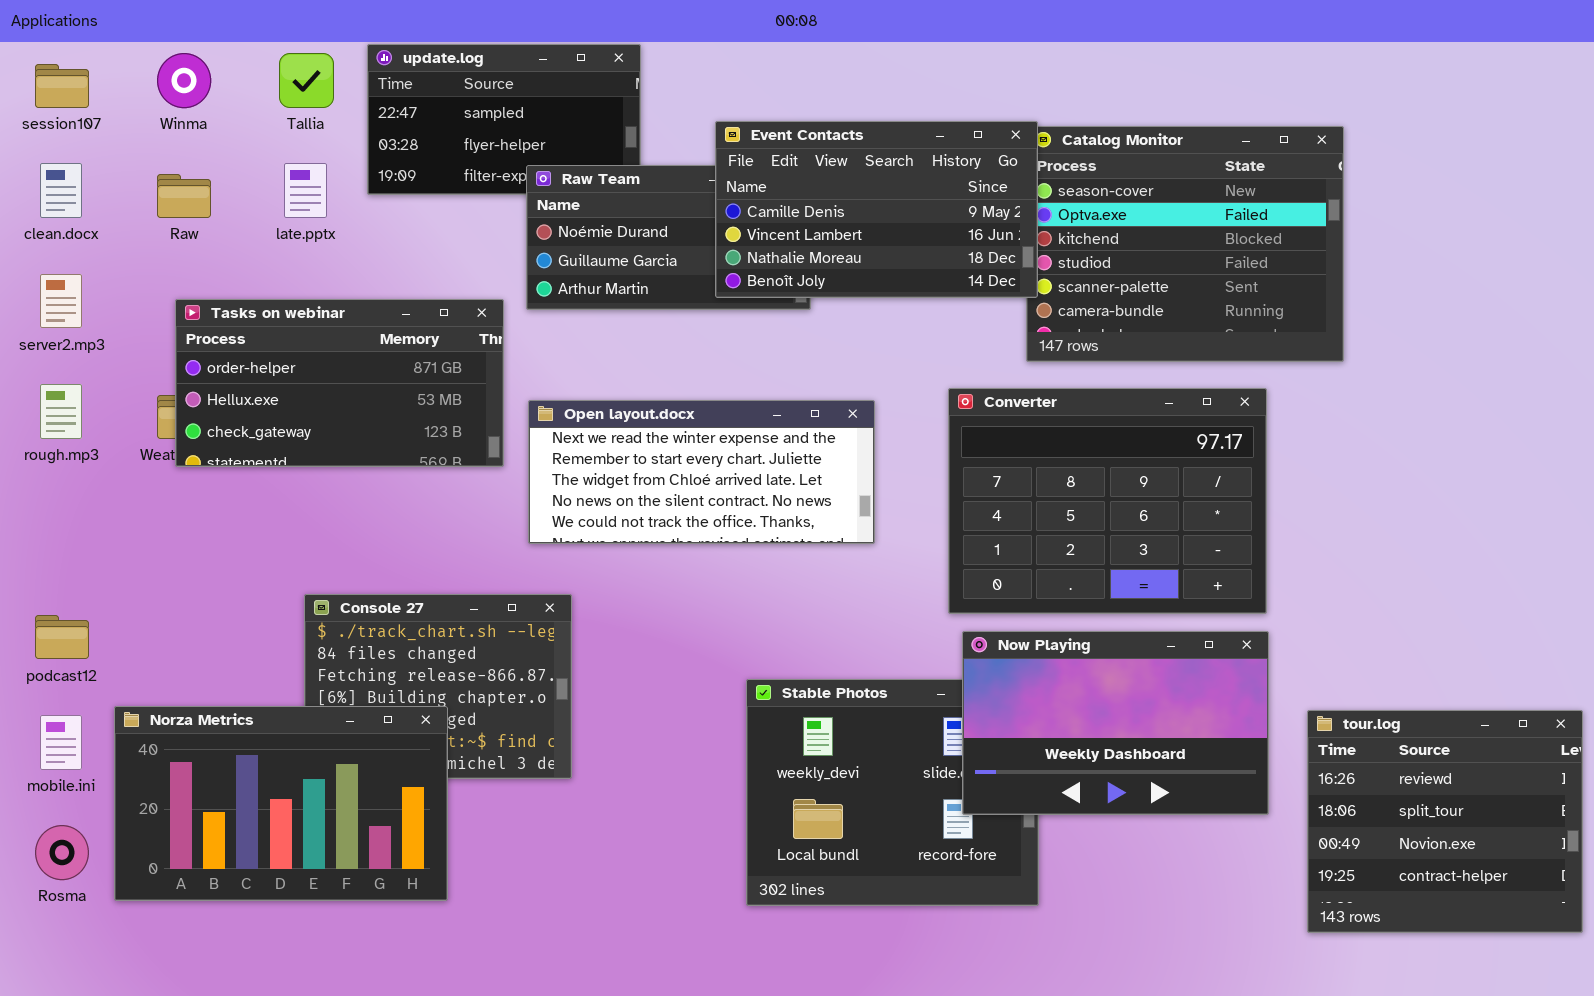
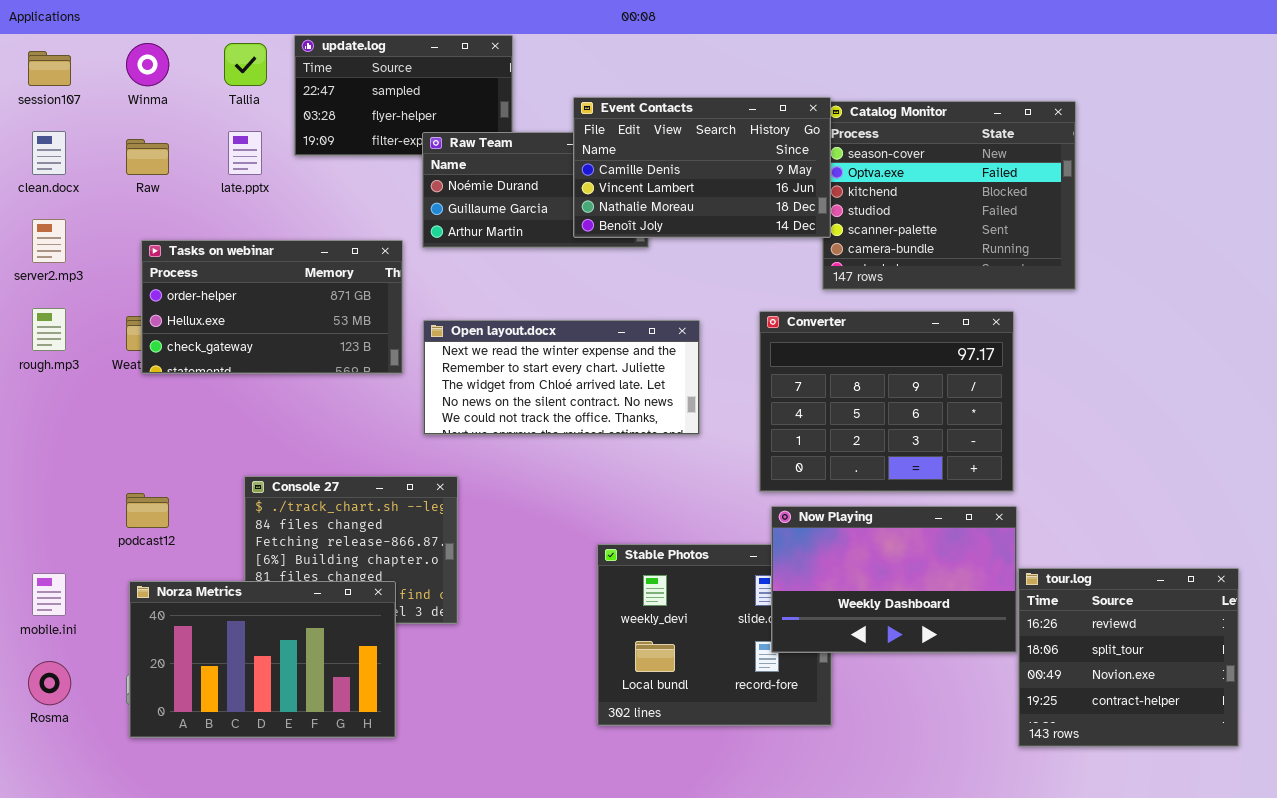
podcast12: [35,615,89,659] -> [126,493,169,528], moved
Norza Metrics: [114,706,448,901] -> [129,581,396,738], moved
tour.log: [1307,710,1583,933] -> [1018,568,1239,747], moved

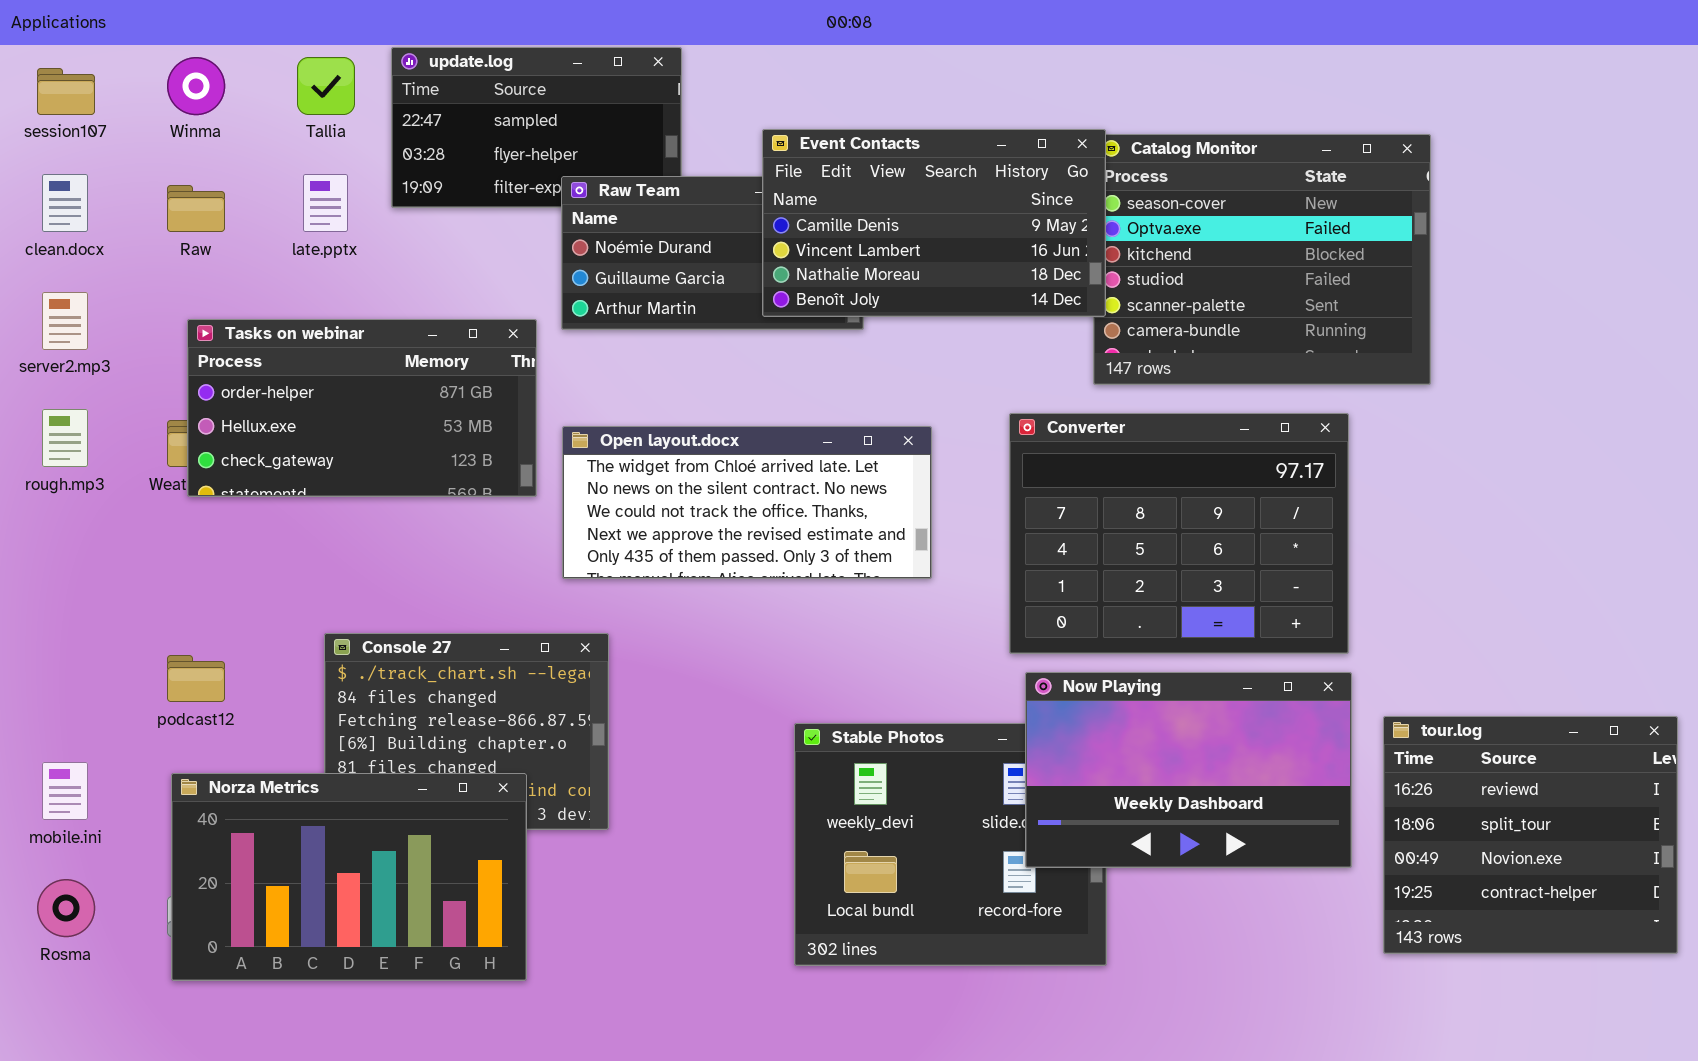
Open layout.docx: [423,320,700,435] -> [562,426,932,579], scrolled down 2 rows
tour.log: [1018,568,1239,747] -> [1383,716,1678,954], moved

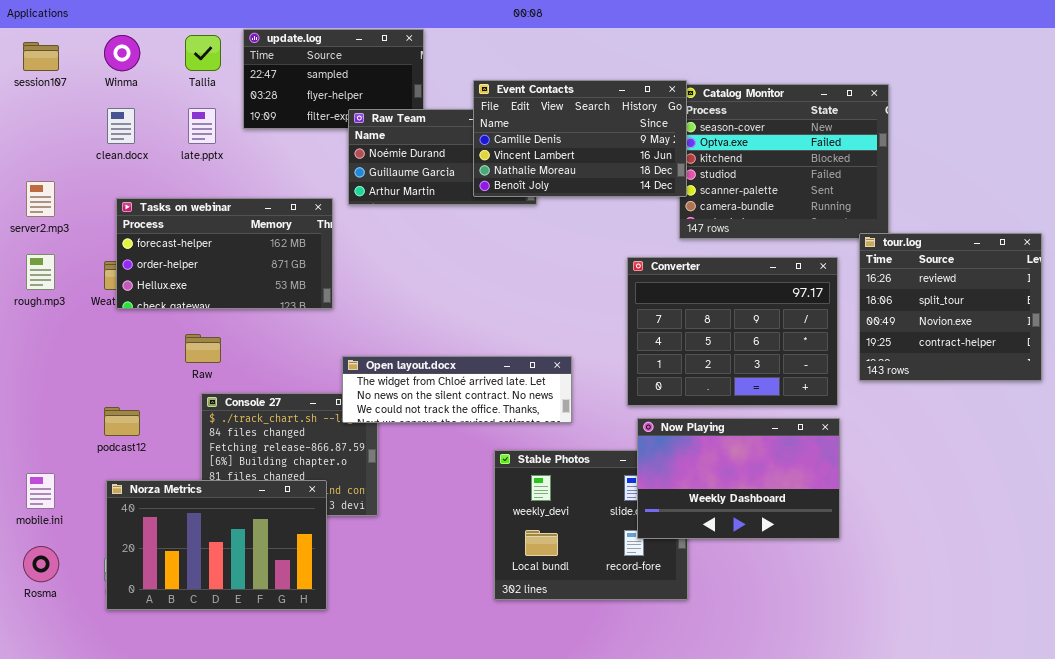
clean.docx: [42,174,88,232] -> [107,108,135,144], moved
Raw: [167,185,225,232] -> [185,334,221,363], moved
Tasks on webinar: [187,319,537,497] -> [116,198,333,309], scrolled up 1 row
Open layout.docx: [562,426,932,579] -> [342,356,572,423], moved, resized
tour.log: [1383,716,1678,954] -> [859,233,1042,381], moved

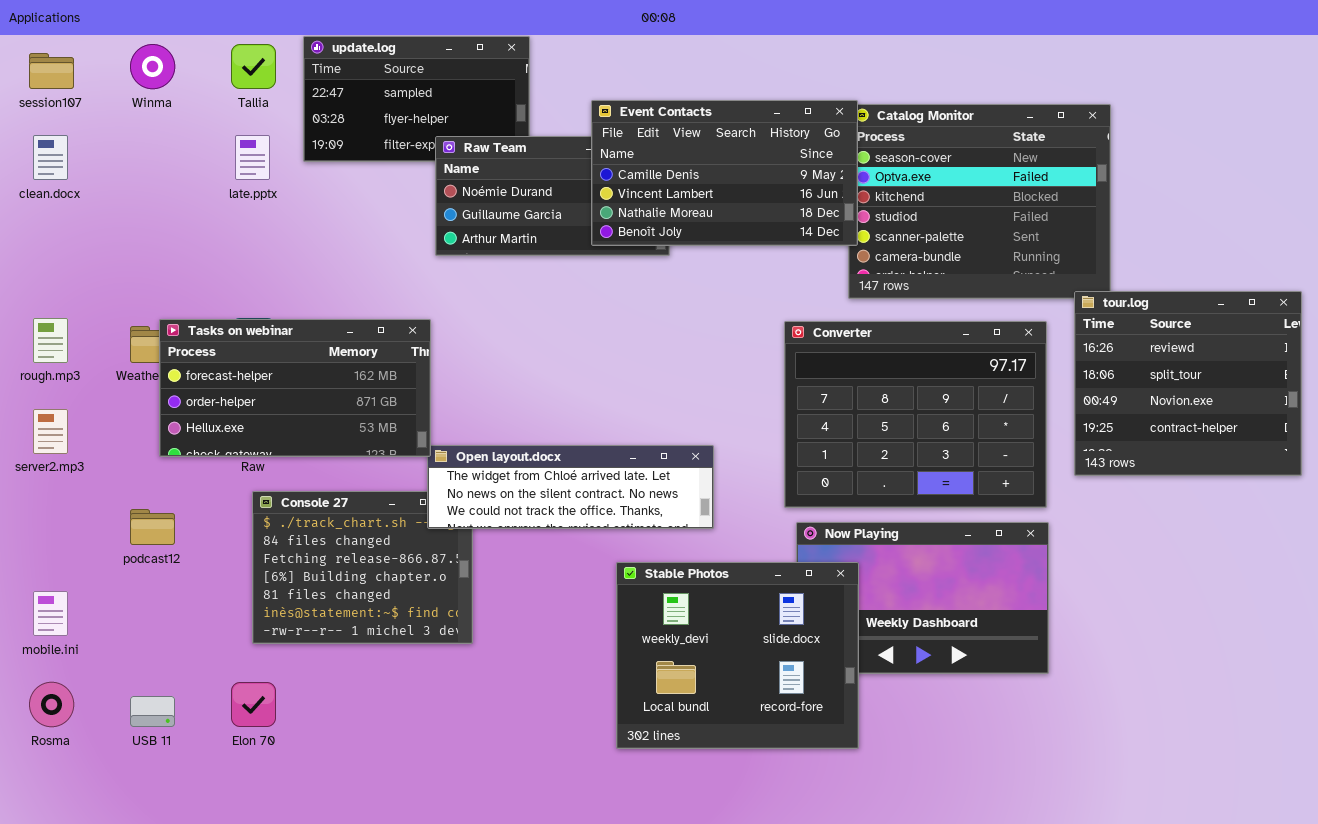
clean.docx: [107,108,135,144] -> [33,135,68,180], moved
server2.mp3: [26,181,55,217] -> [33,409,68,454], moved
Tasks on webinar: [116,198,333,309] -> [159,319,431,457], moved
Stable Photos: [494,450,688,600] -> [616,562,859,749], raised
Norza Metrics: [106,480,327,610] -> none, closed

